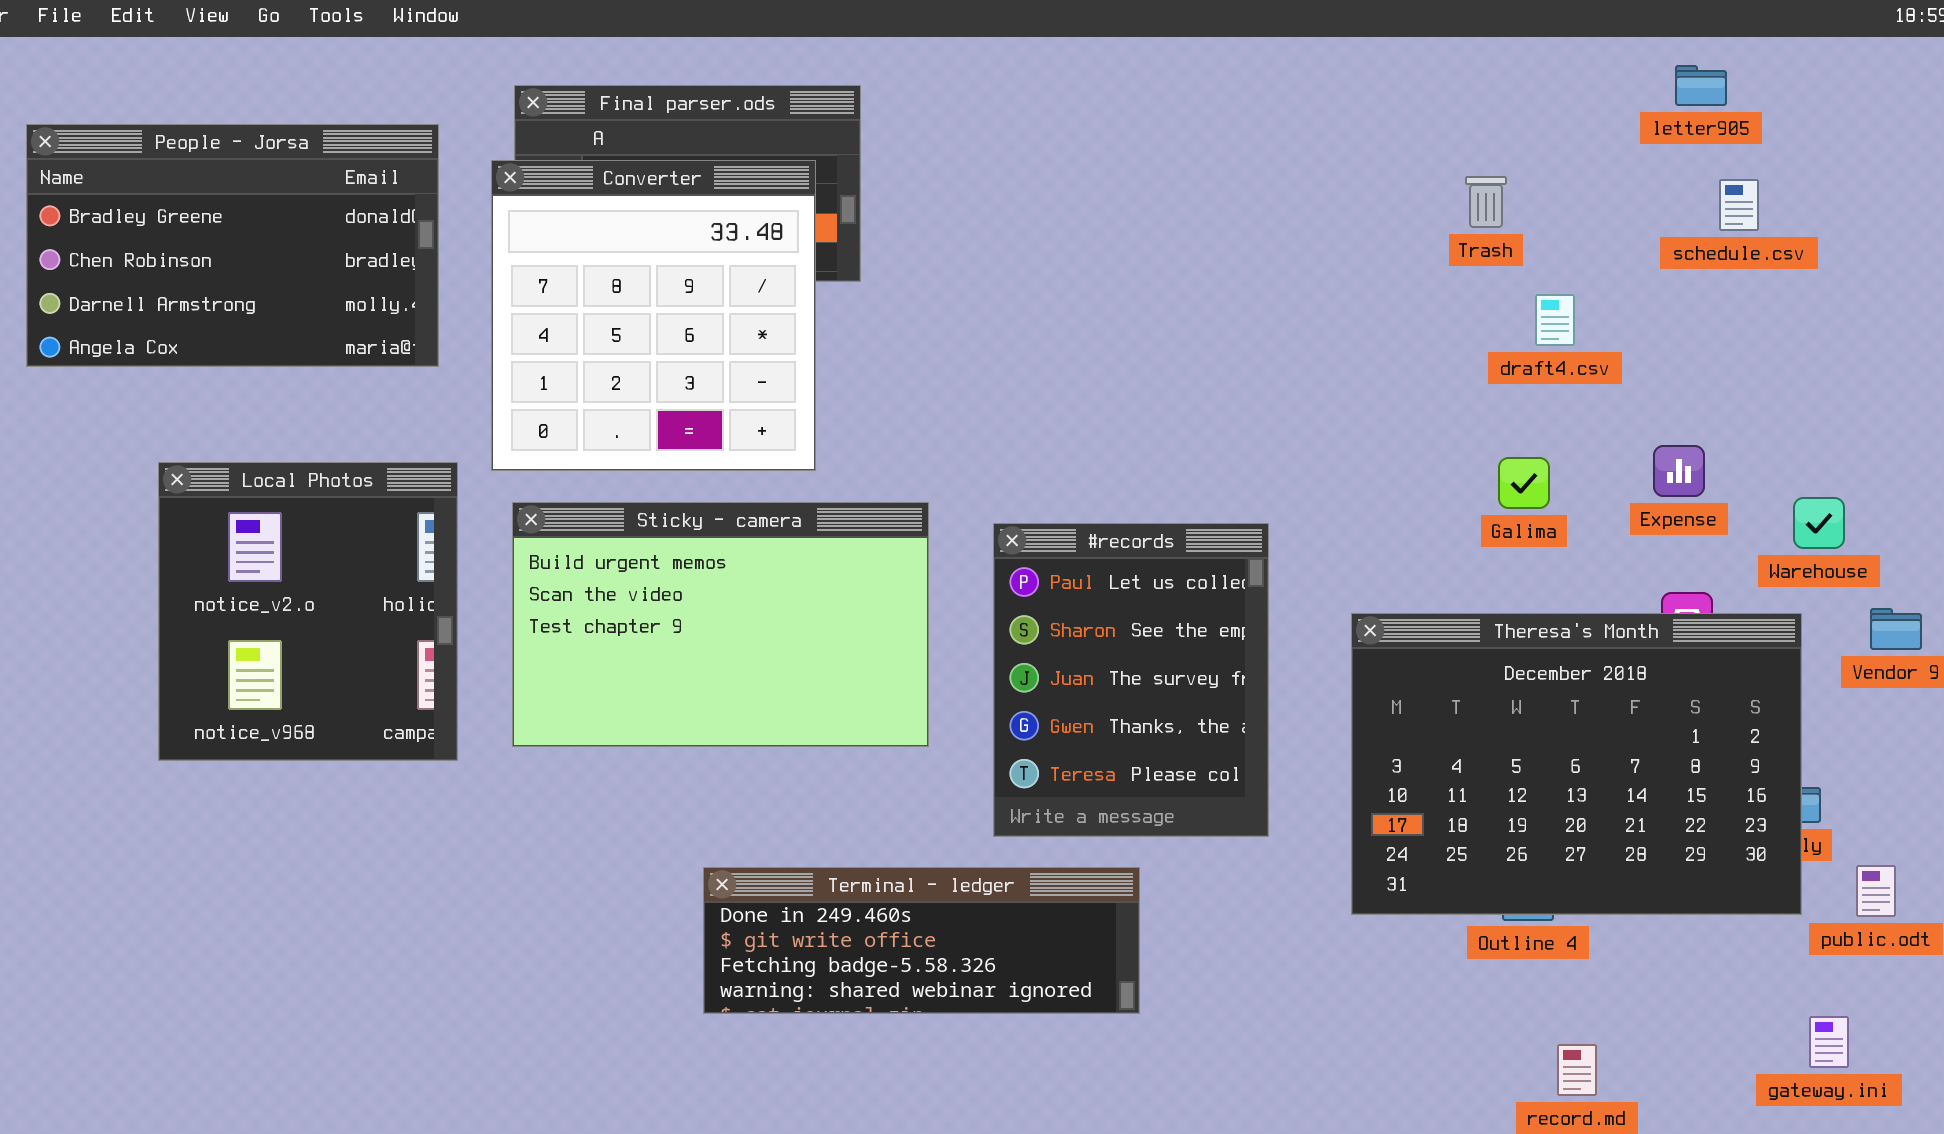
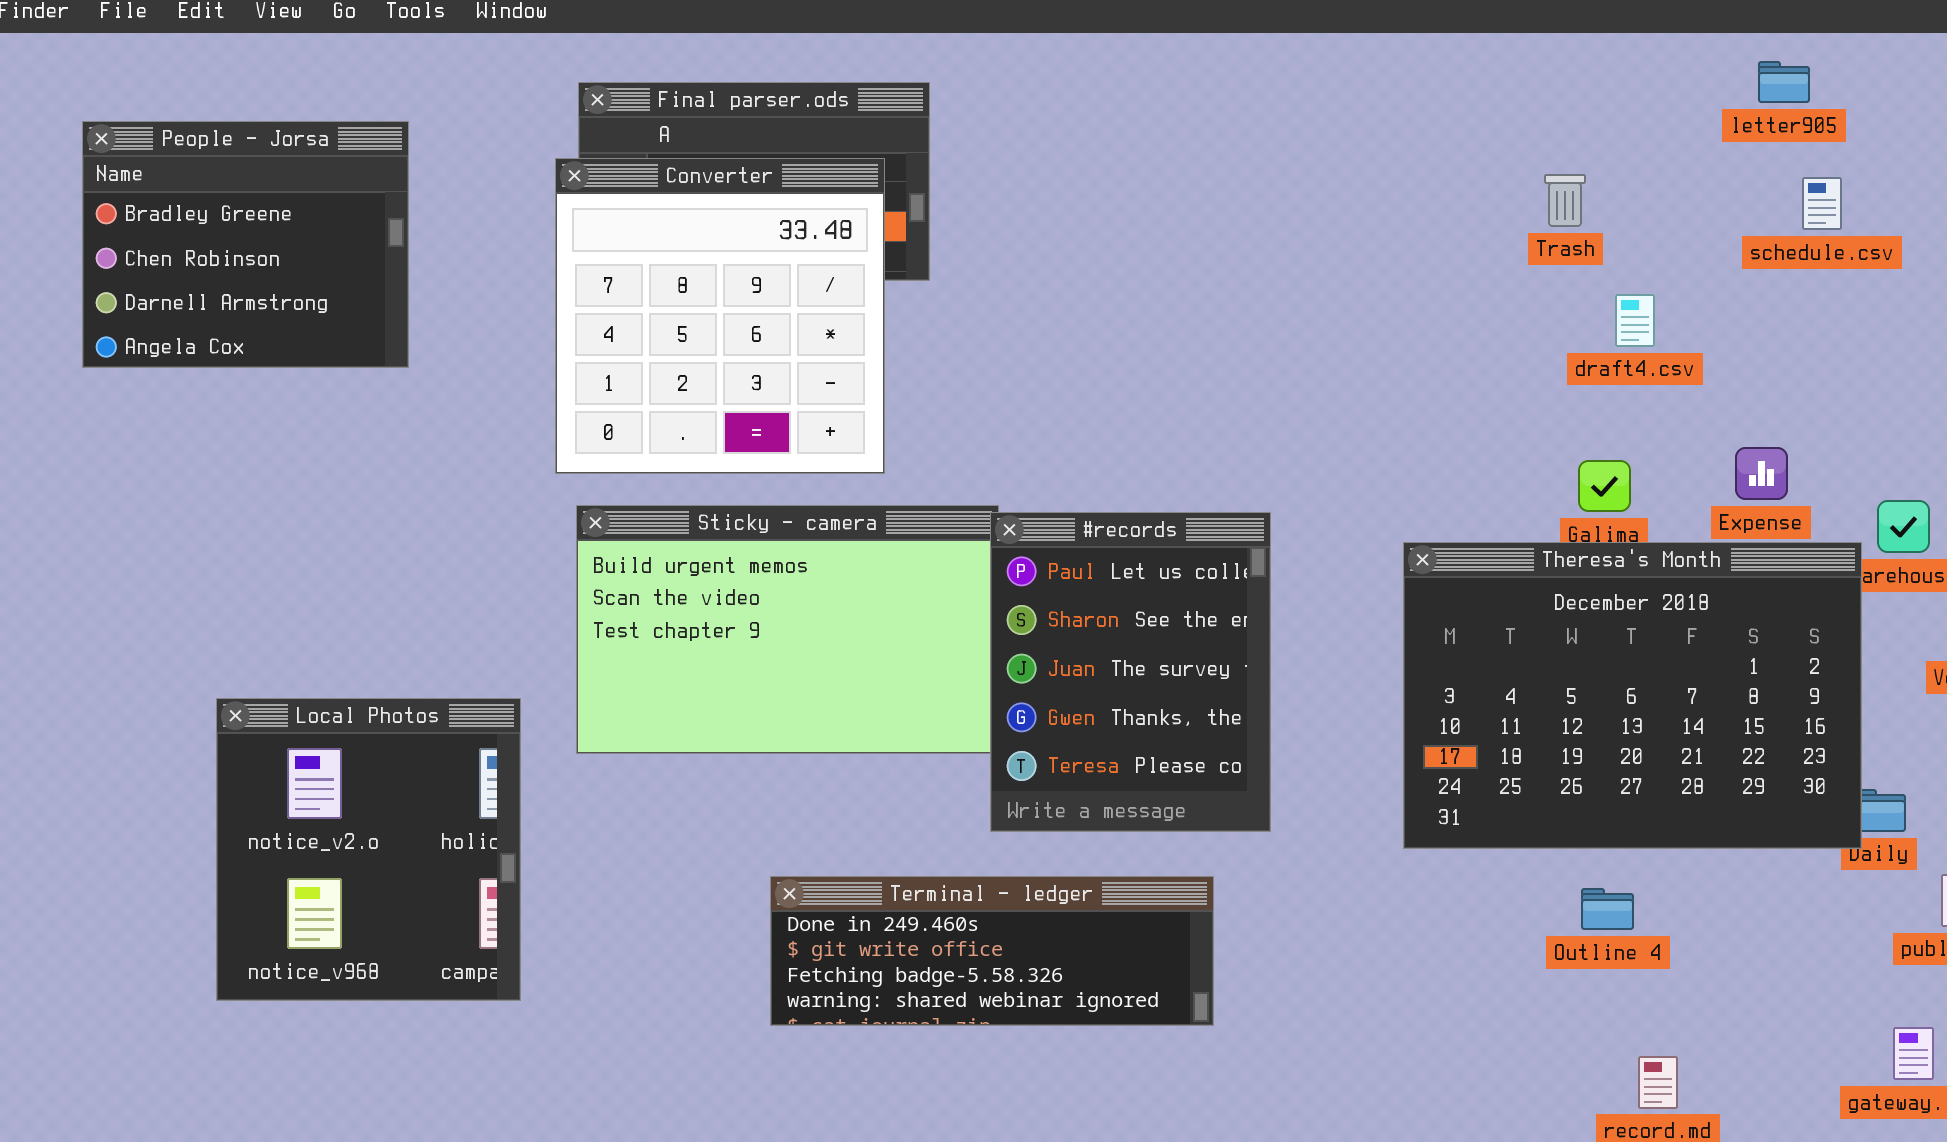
People - Jorsa: [26,124,439,367] -> [82,121,409,368], resized
Local Photos: [158,462,458,761] -> [216,698,521,1001], moved
#records: [993,523,1269,837] -> [990,512,1271,832], moved
Theresa's Month: [1351,613,1802,915] -> [1403,542,1862,849], moved

